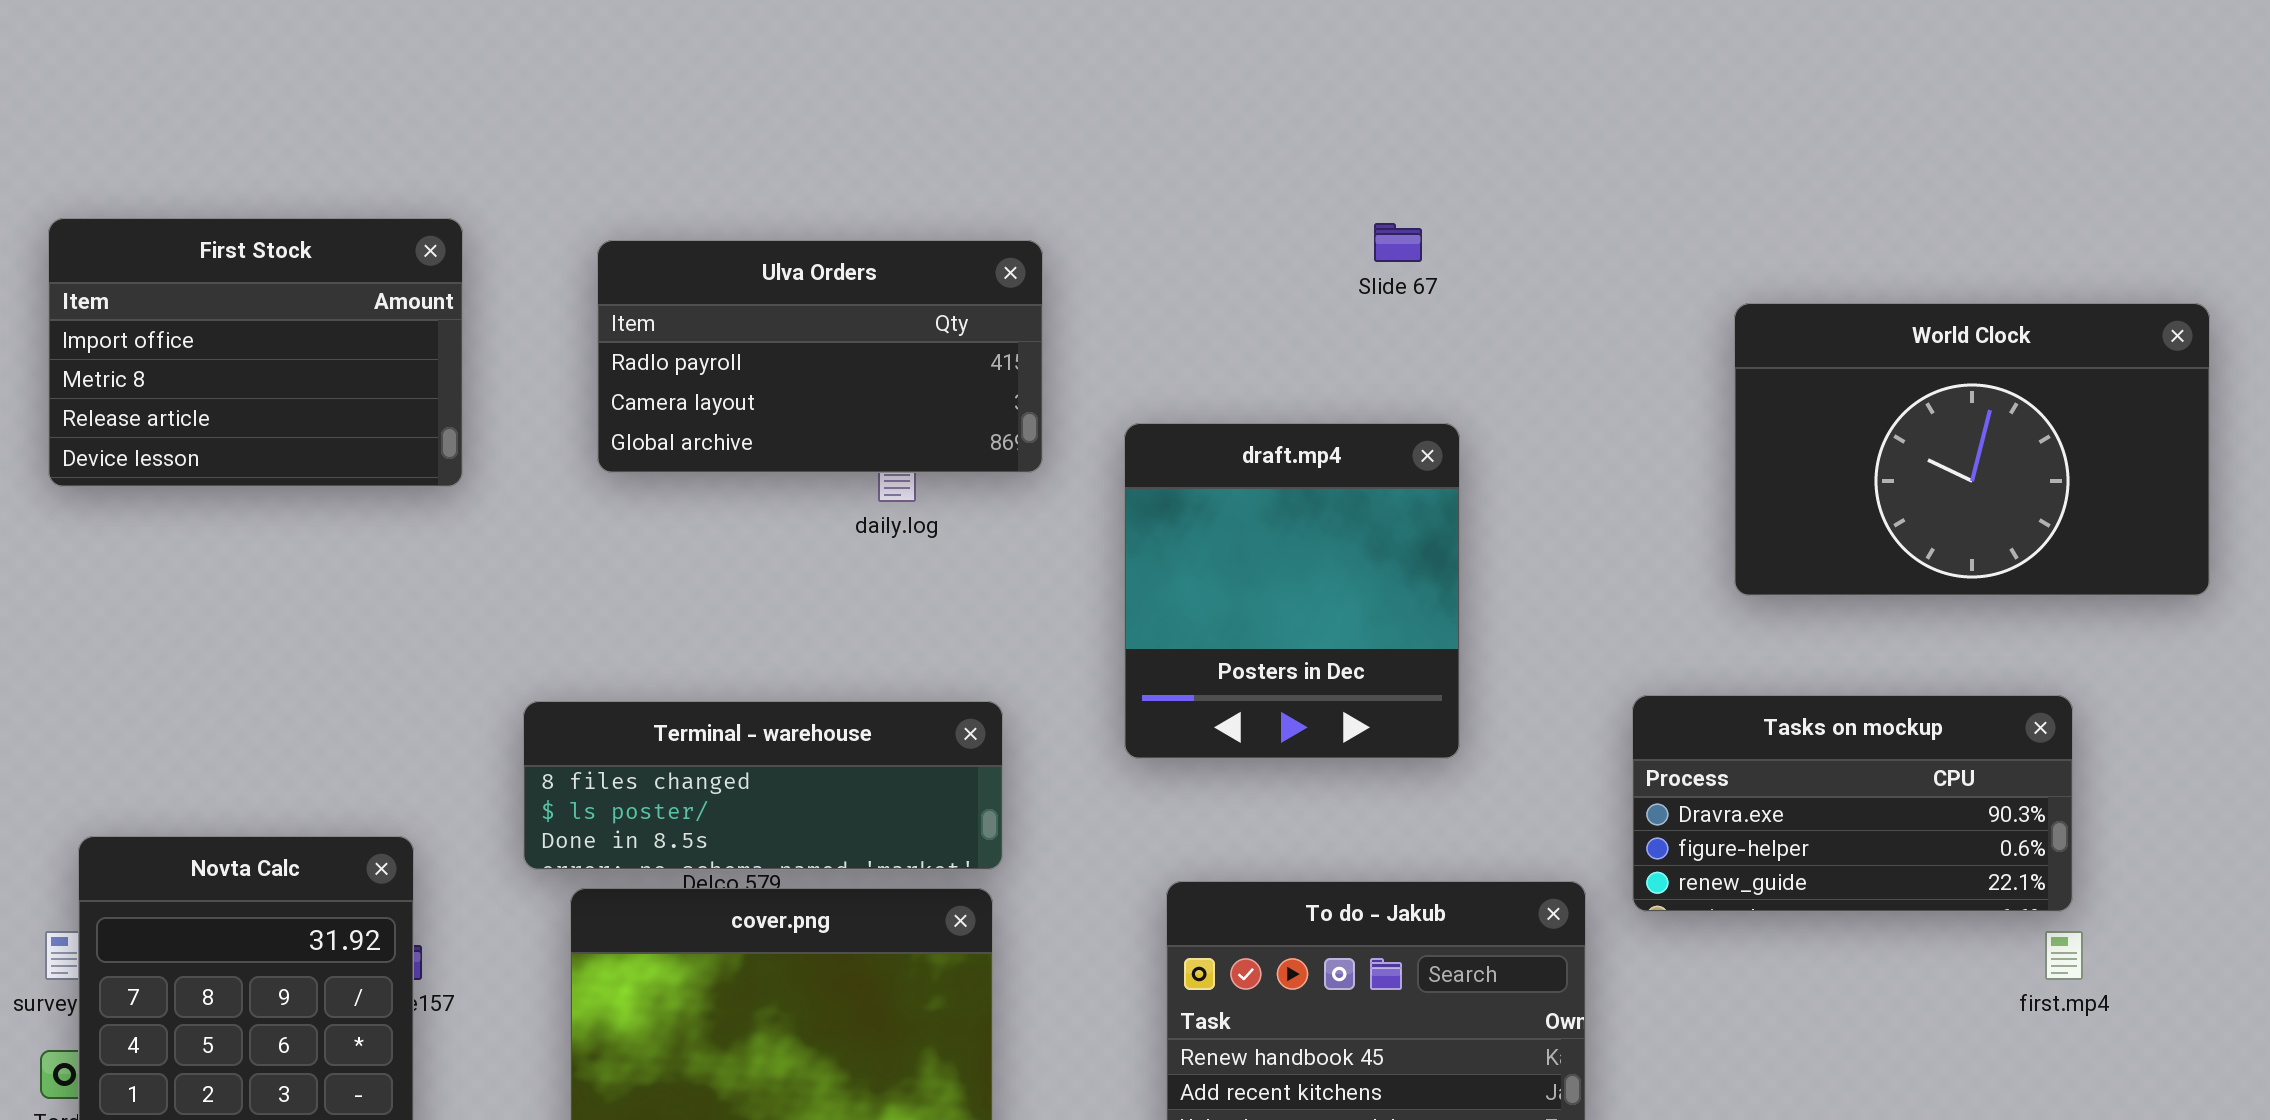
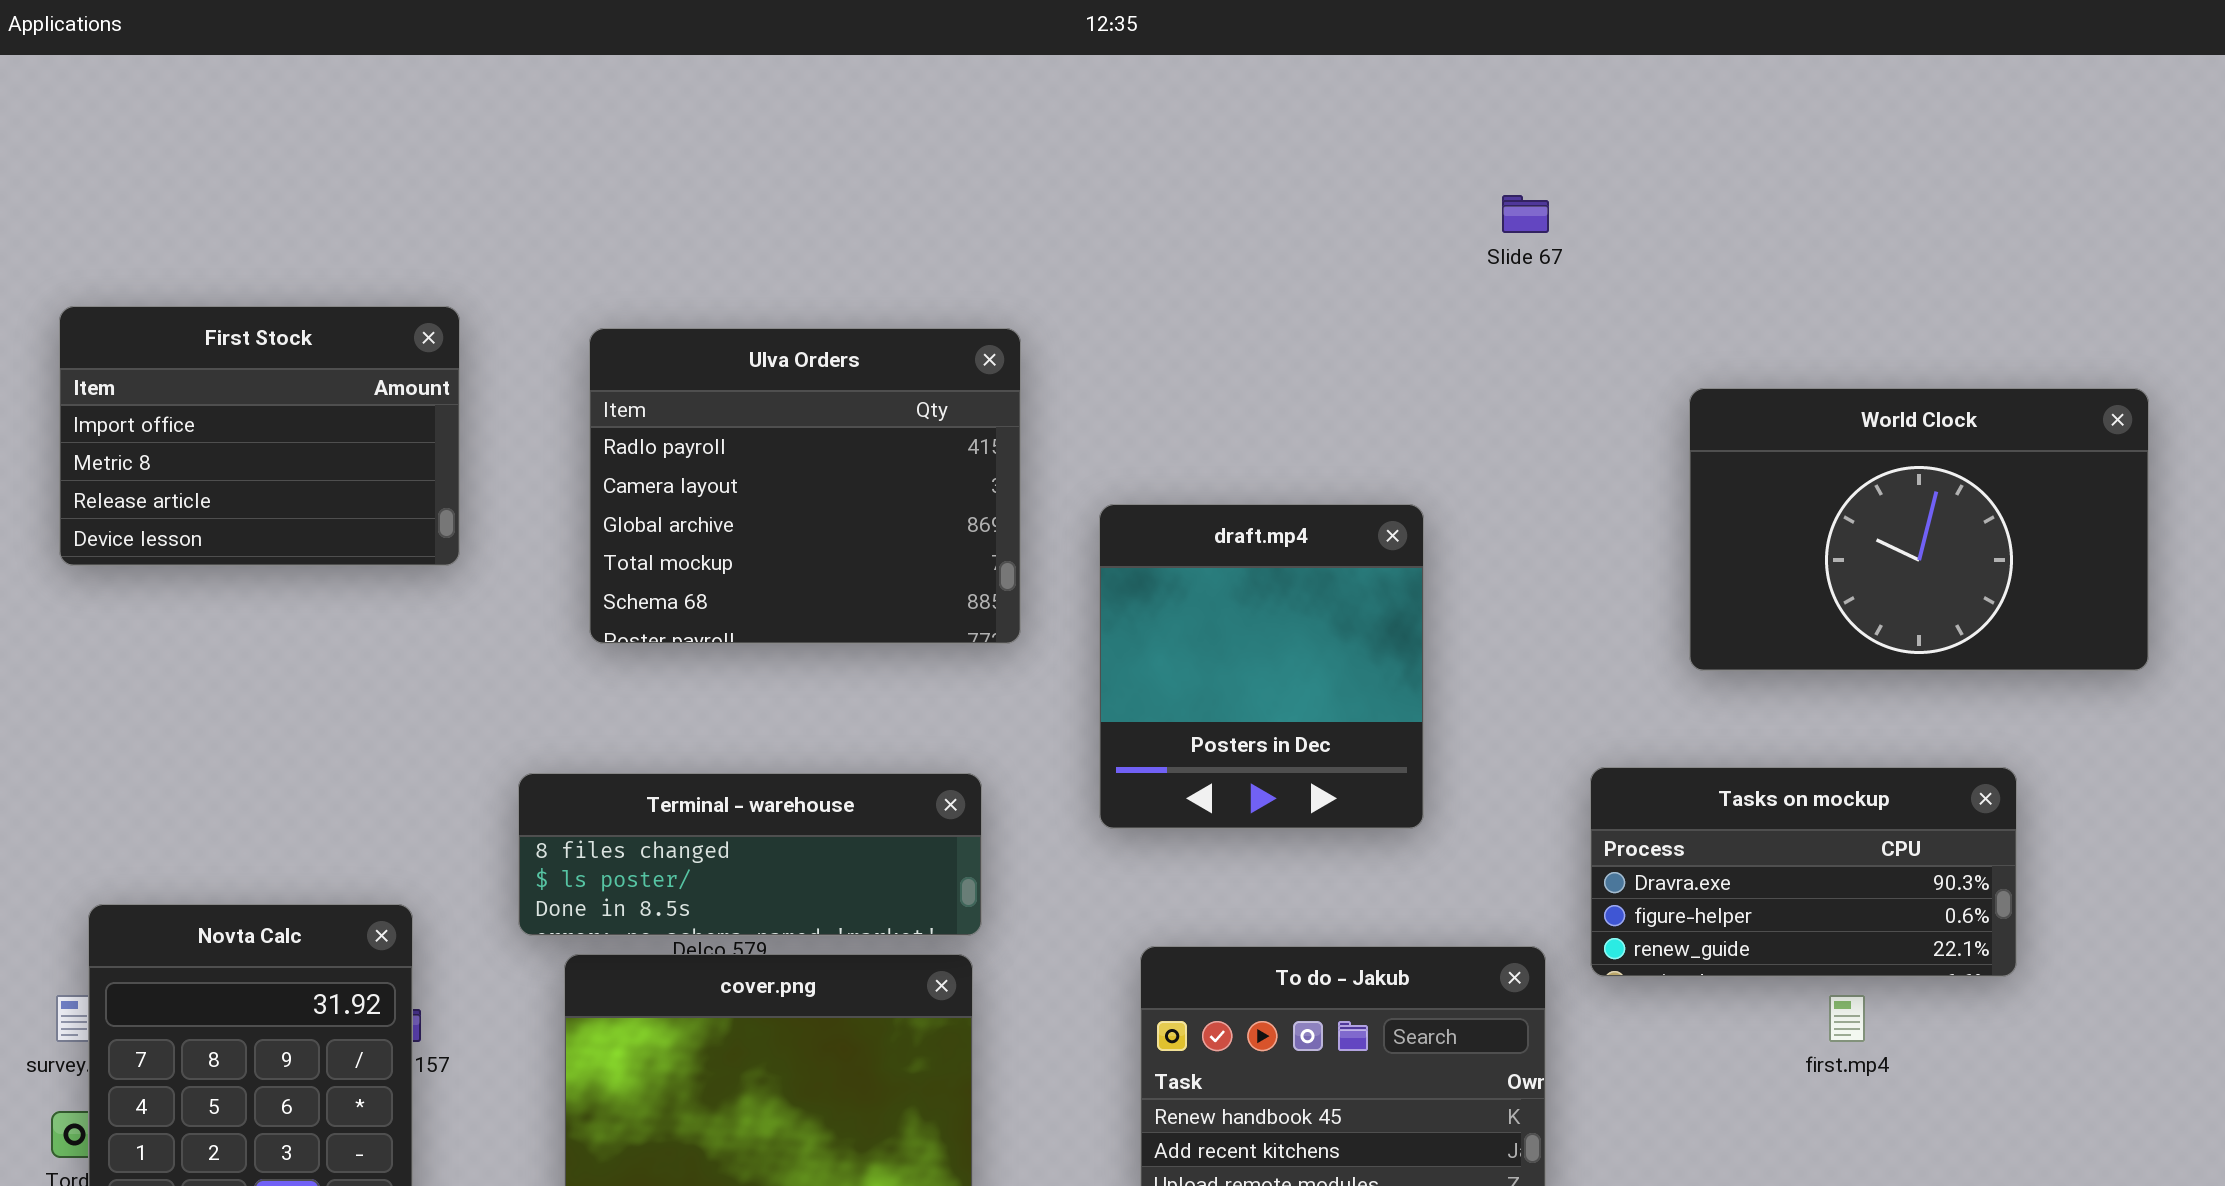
Slide 67: [1374,223,1422,262] -> [1502,195,1549,233], moved
Ulva Orders: [597,240,1043,473] -> [589,328,1021,644], resized
first.mp4: [2045,931,2083,980] -> [1829,995,1865,1042], moved

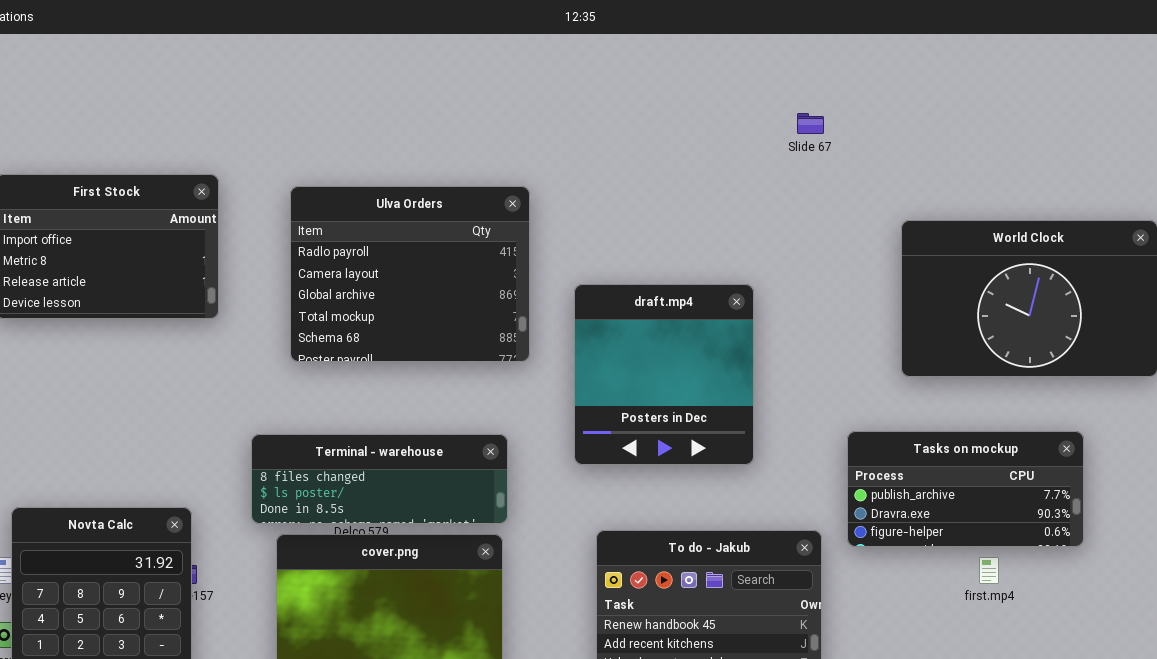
Tasks on mockup: [1590,767,2017,977] -> [847,431,1084,547], scrolled up 1 row

